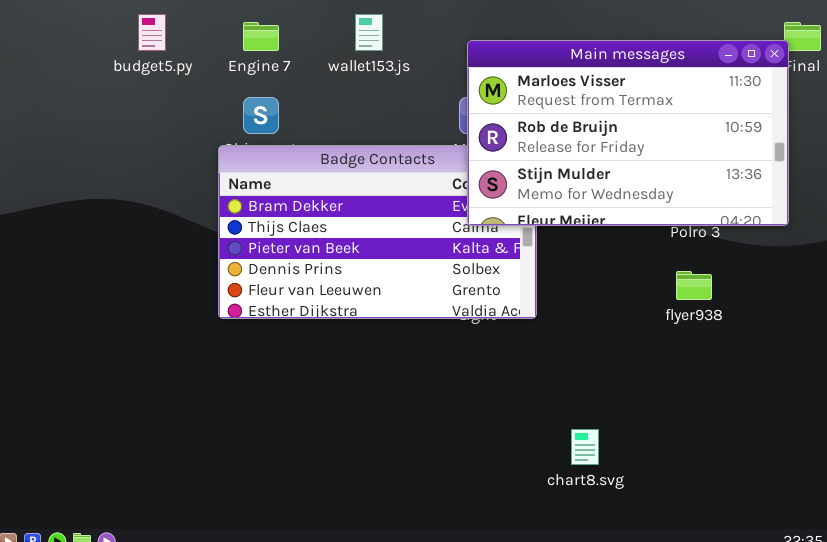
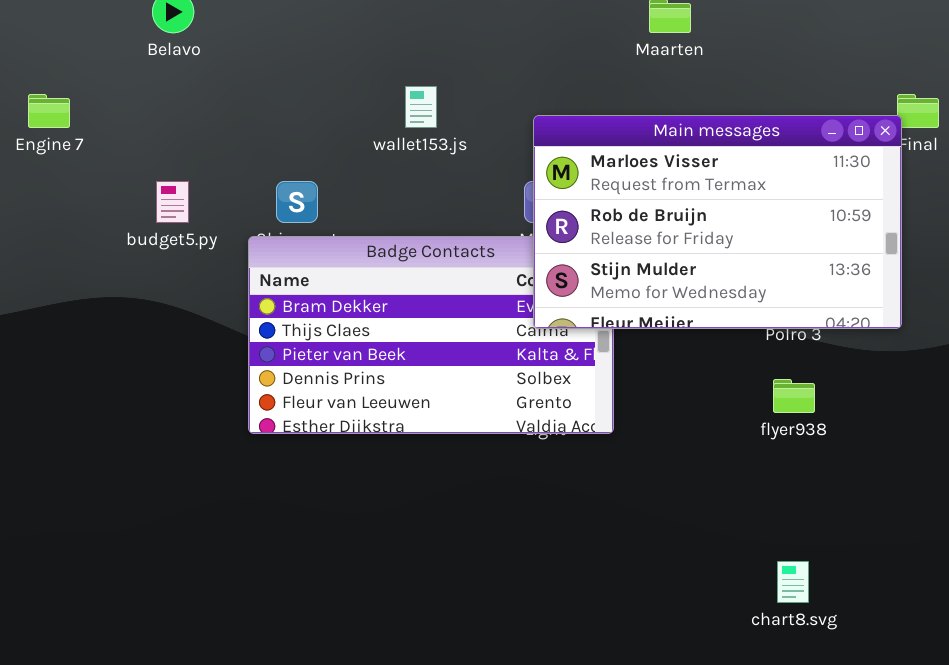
budget5.py: [138,14,166,51] -> [156,181,189,223], moved
Engine 7: [243,22,279,51] -> [28,94,70,128], moved
chart8.svg: [571,429,599,465] -> [777,561,809,603], moved

